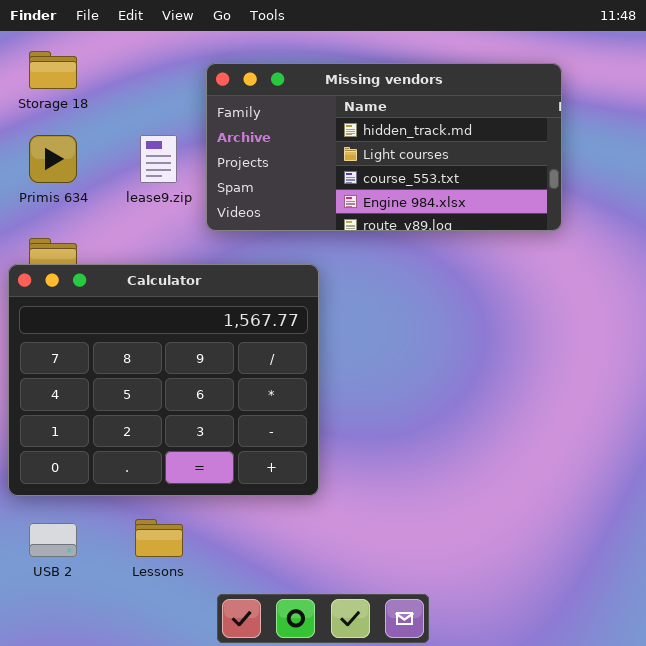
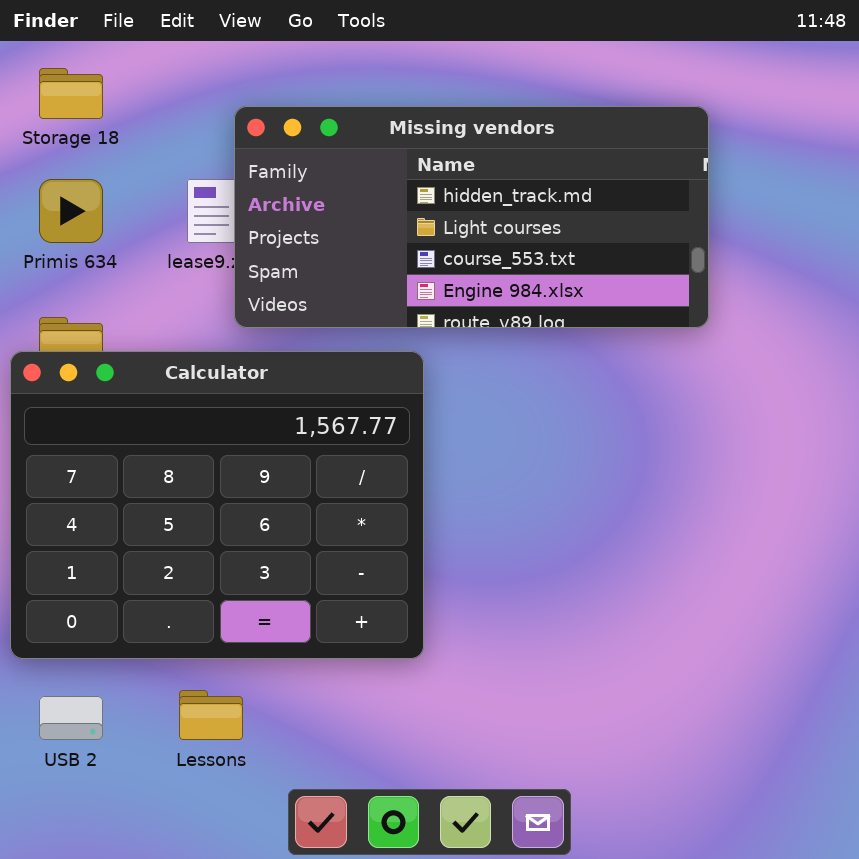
Missing vendors: [206,63,562,231] -> [234,106,709,328], moved

